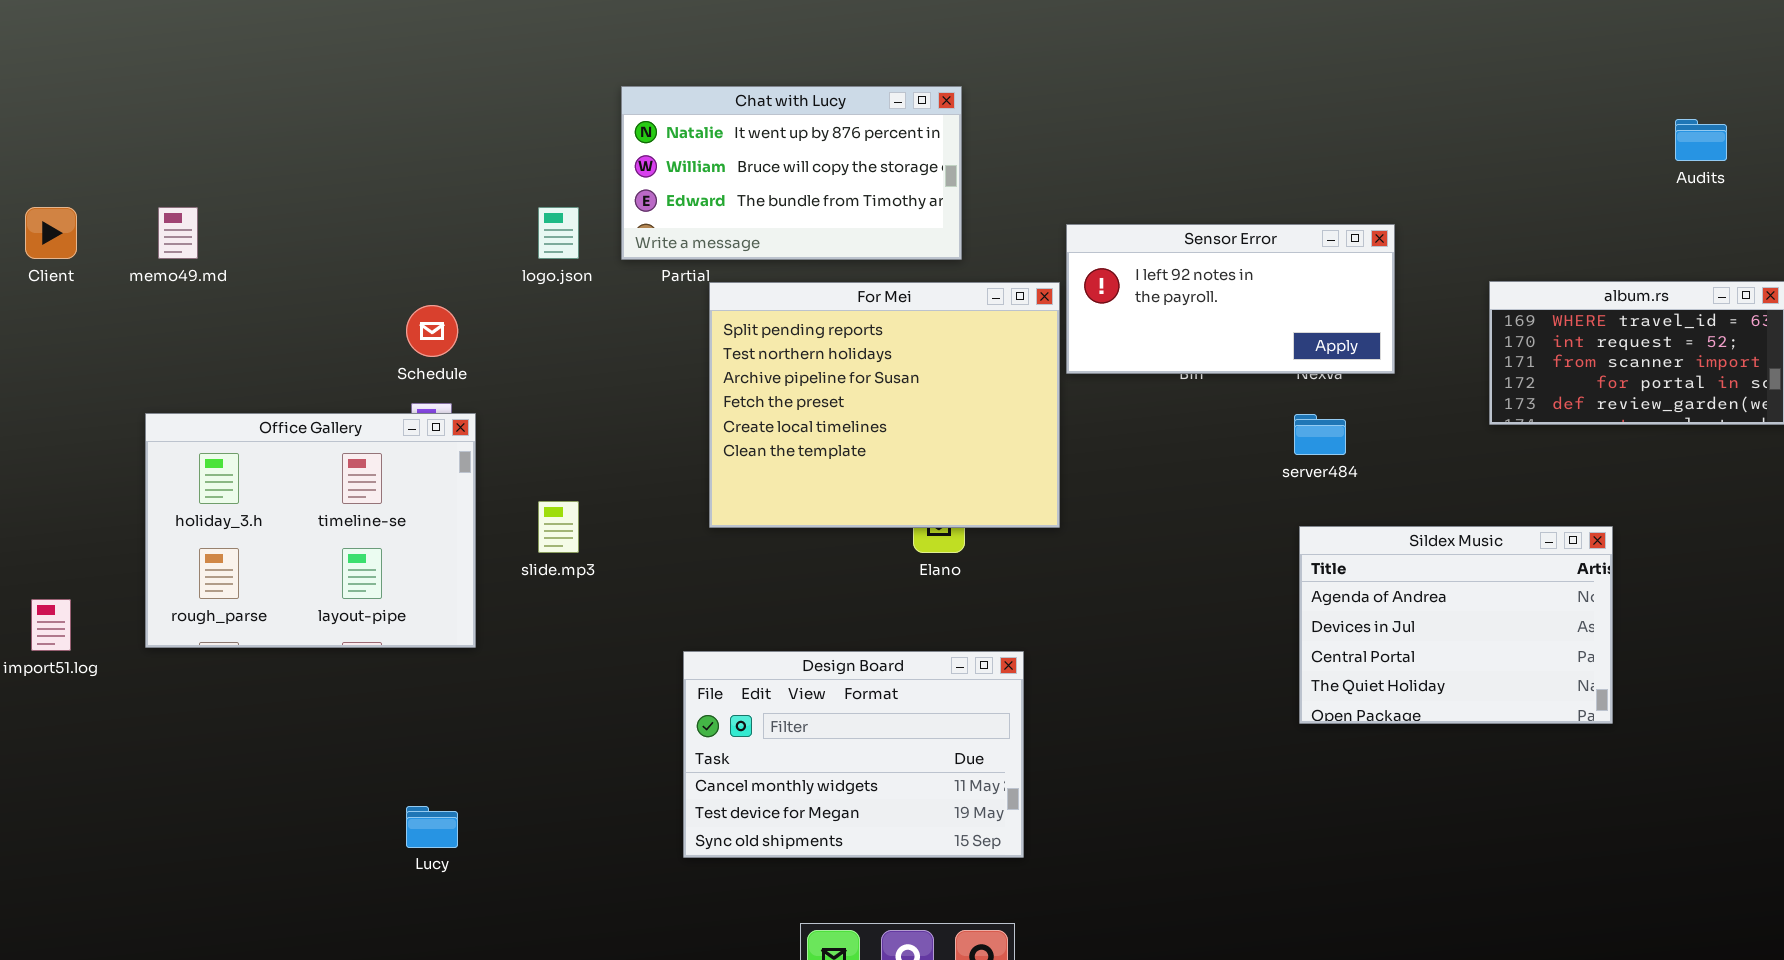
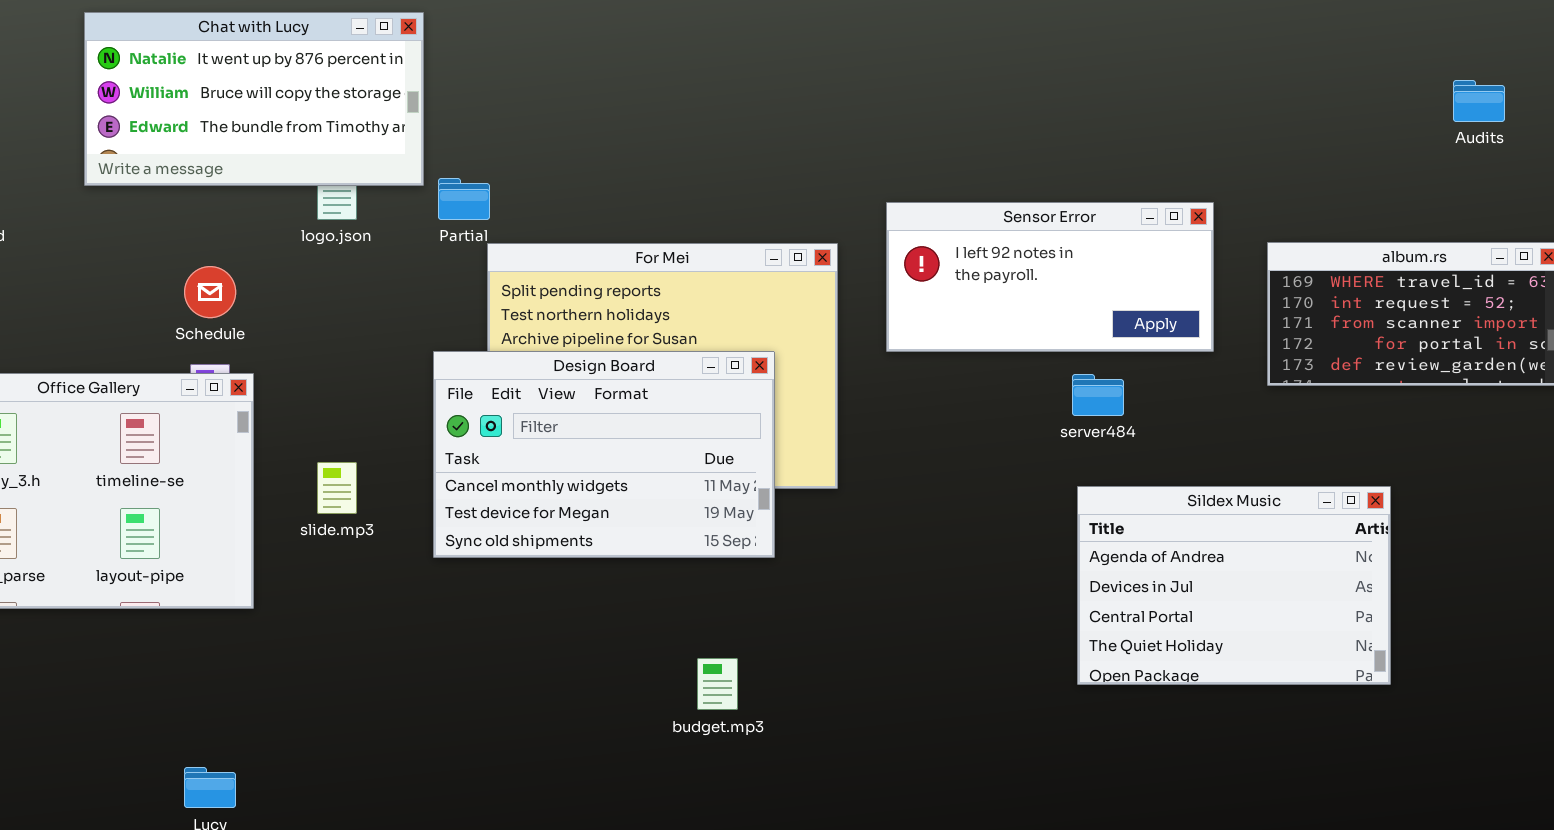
Chat with Lucy: [621,86,962,260] -> [84,12,424,186], moved
Sensor Error: [1066,224,1395,374] -> [886,202,1214,352], moved
Design Board: [683,651,1024,858] -> [433,351,775,558], moved

